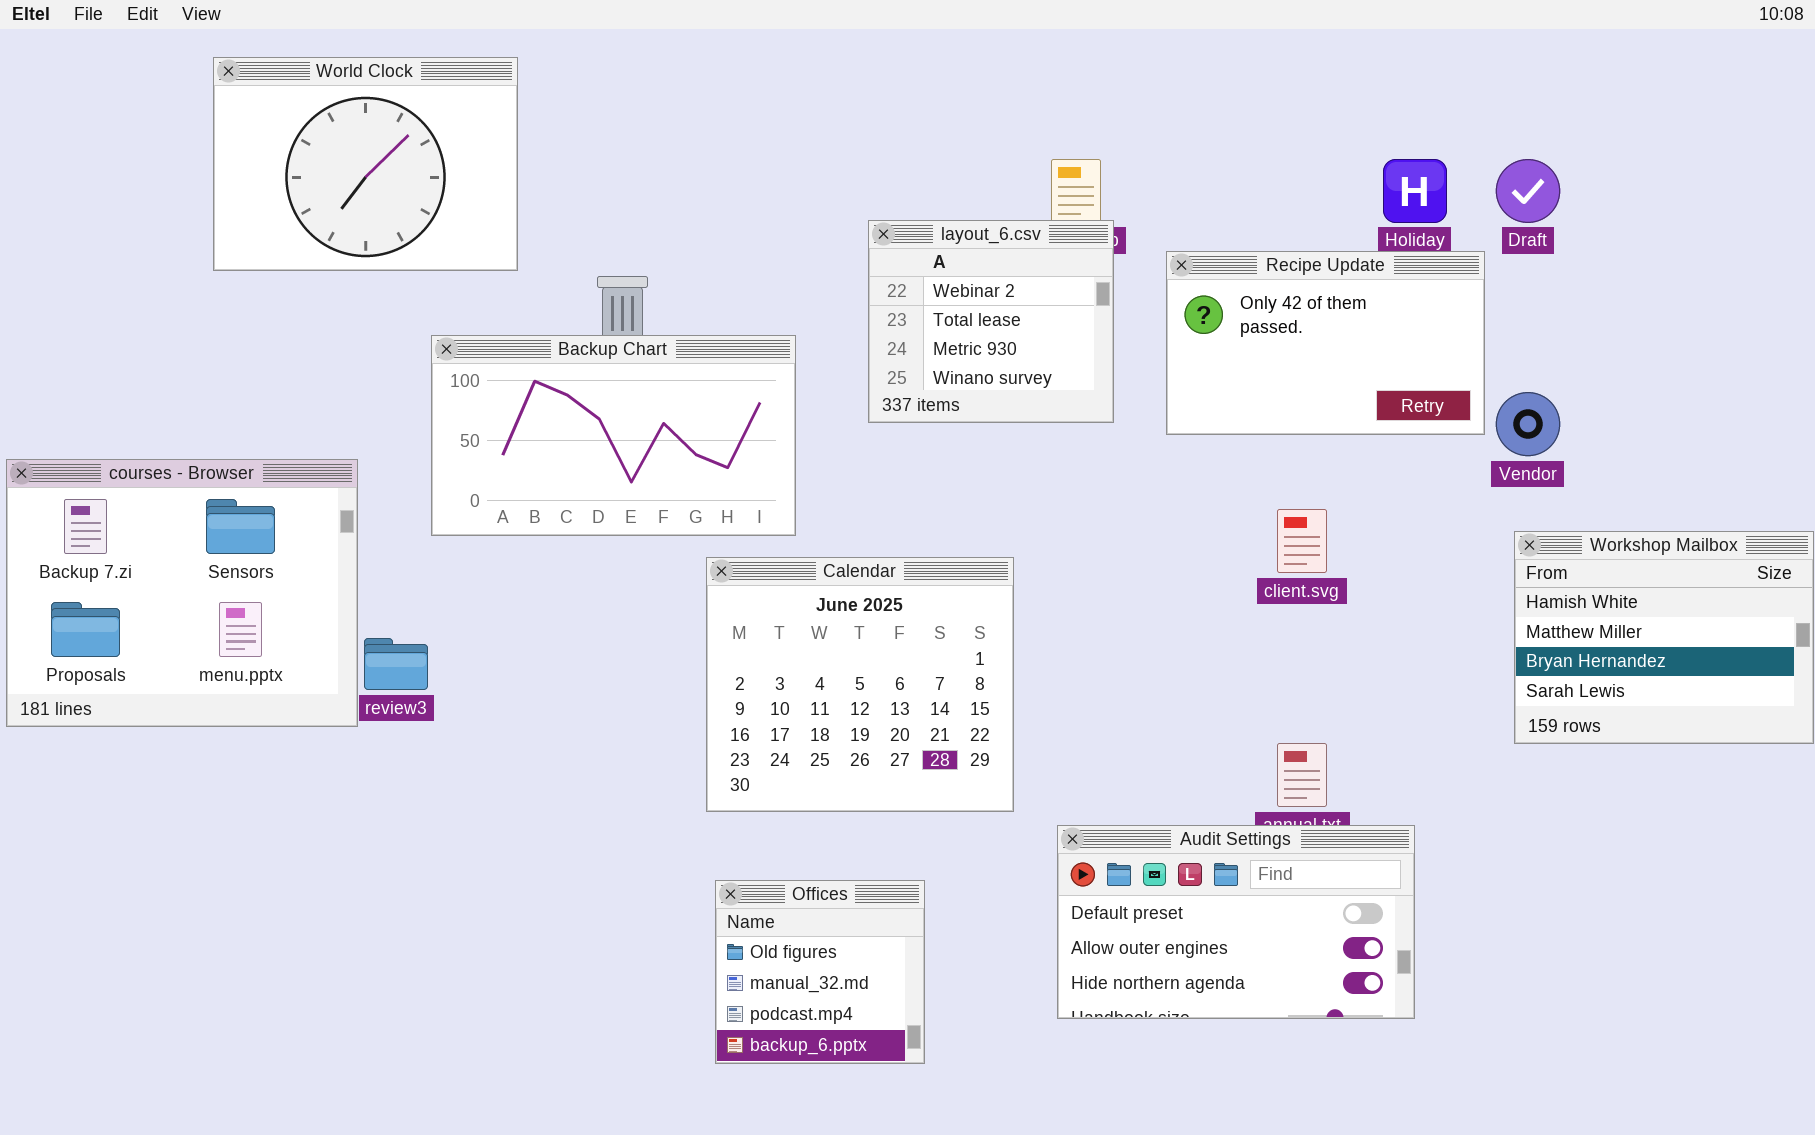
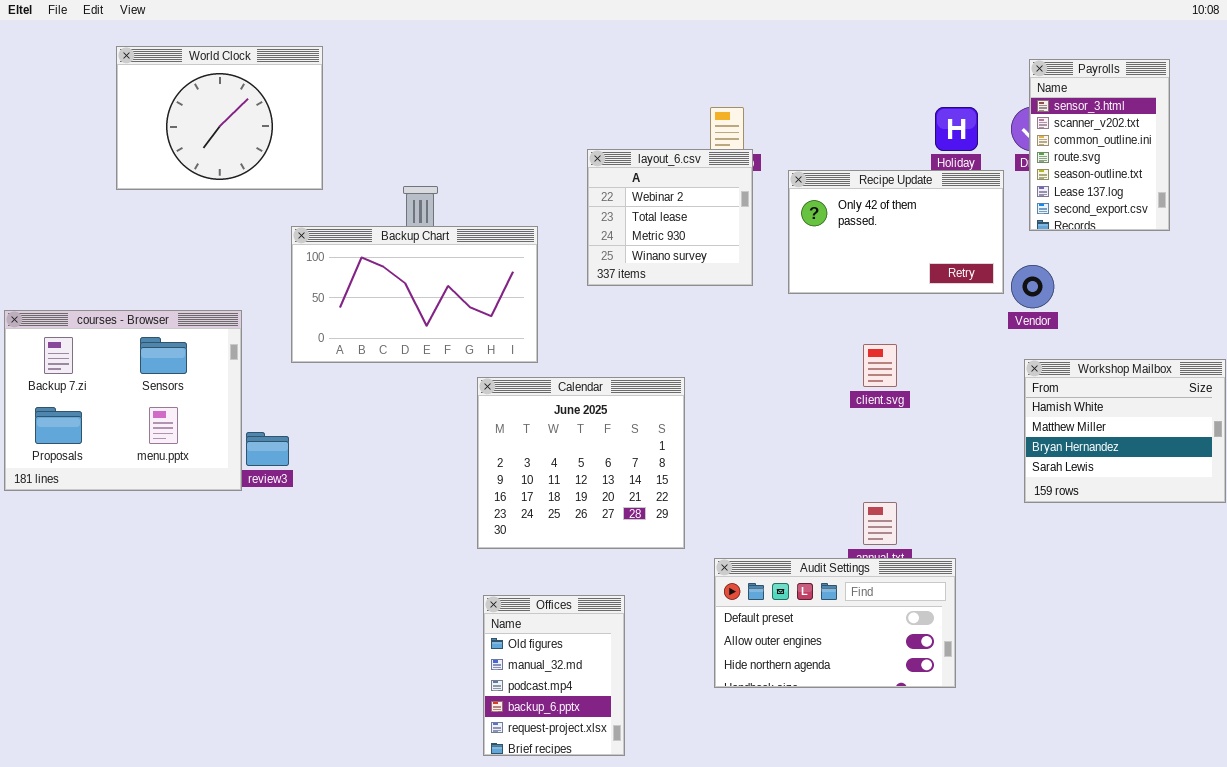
World Clock: [213,57,518,271] -> [116,46,323,190], moved
Payrolls: none -> [1029,59,1170,231], opened
Offices: [715,880,925,1064] -> [483,595,625,756], resized

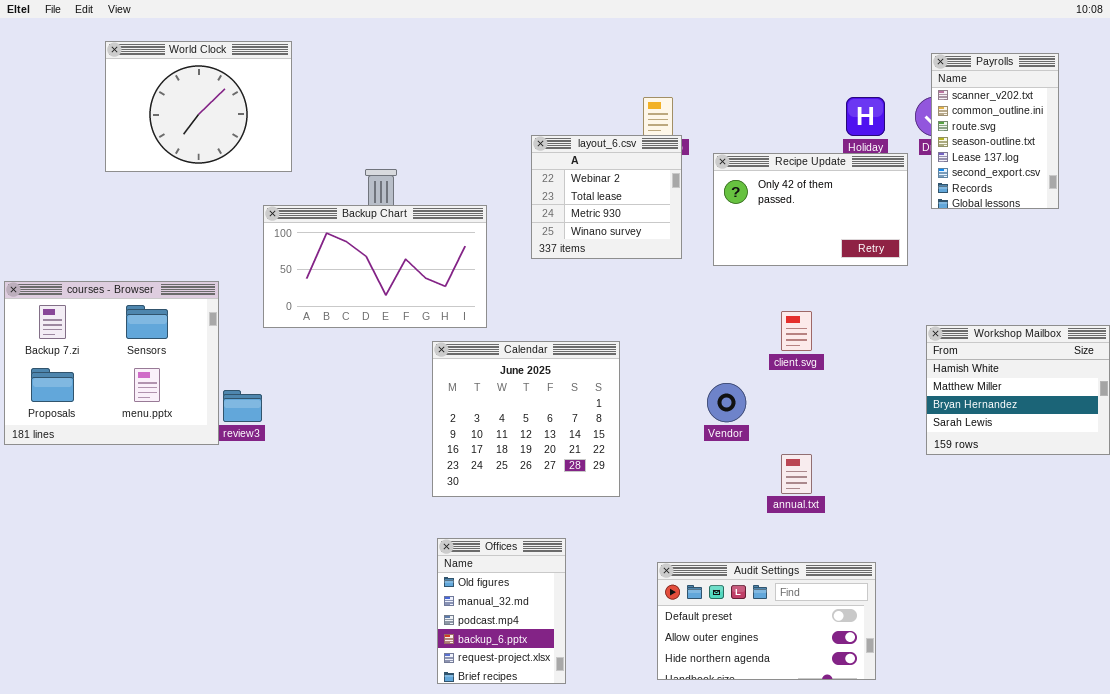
Payrolls: [1029,59,1170,231] -> [931,53,1059,209], scrolled down 1 row
Vendor: [1011,265,1054,308] -> [707,383,746,422], moved
Audit Settings: [714,558,956,688] -> [657,562,876,680], moved

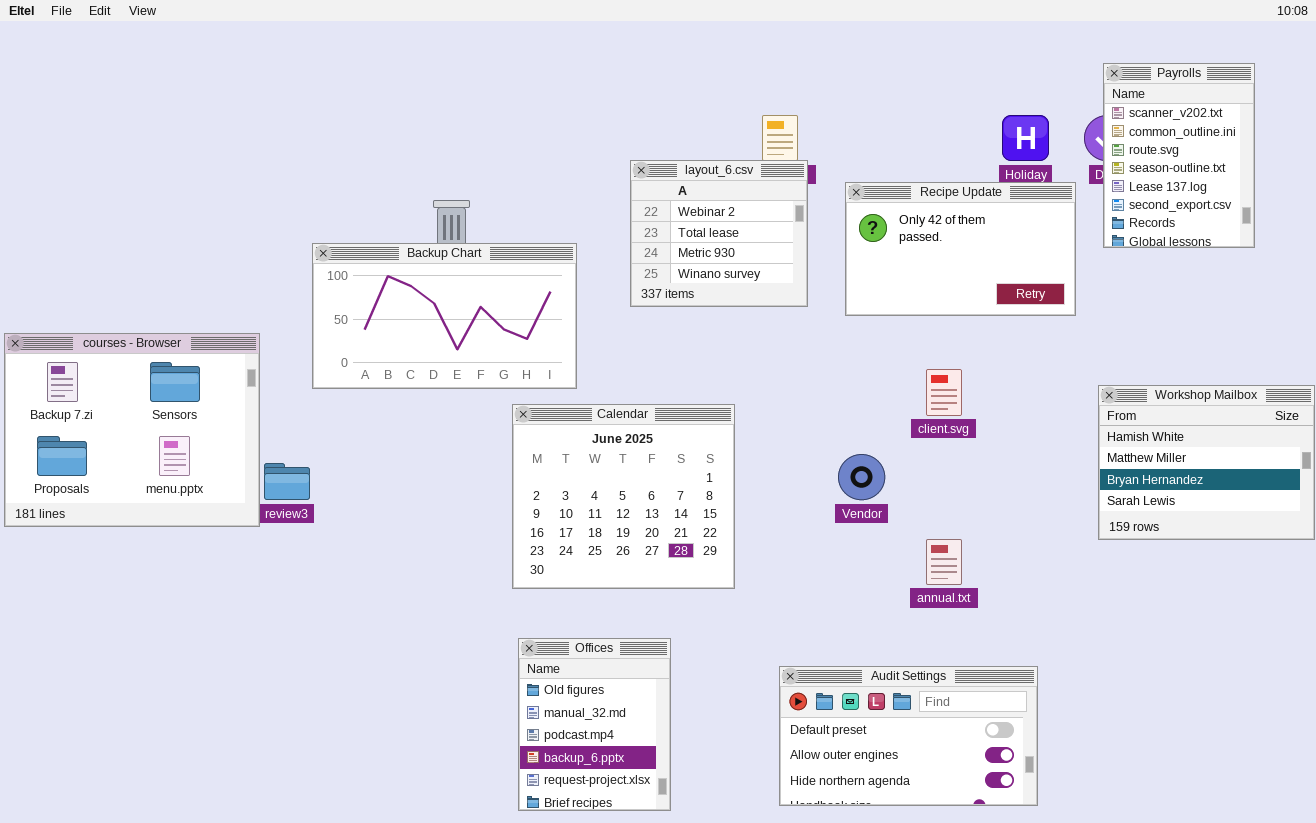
World Clock: [105,41,292,172] -> none, closed

